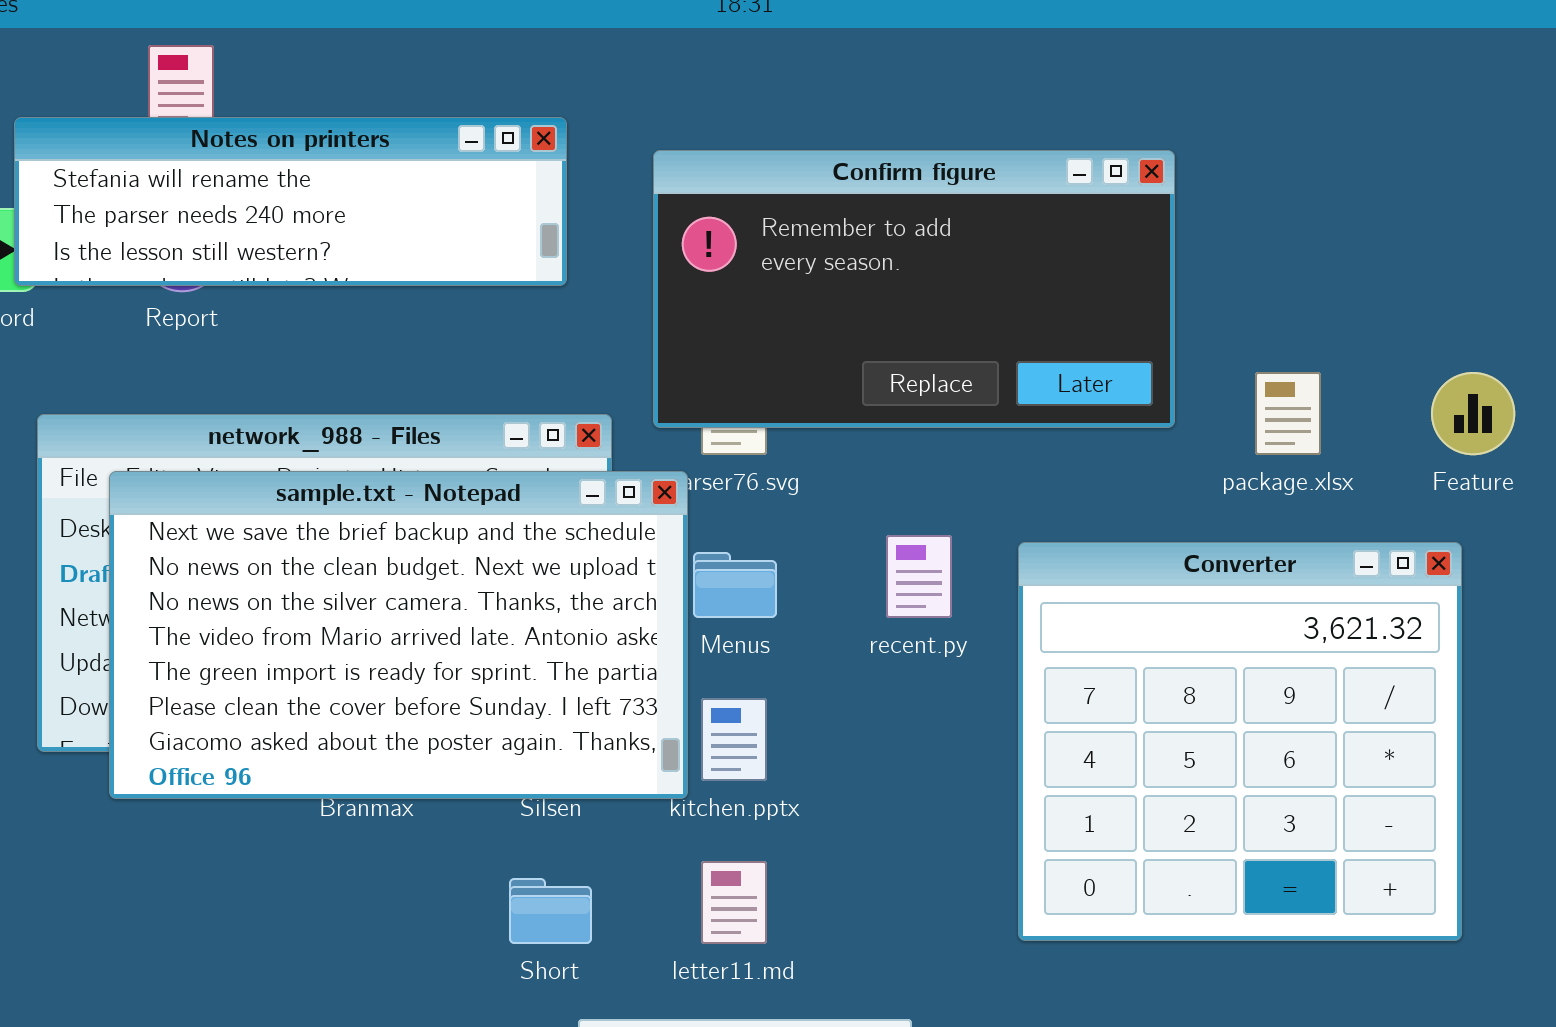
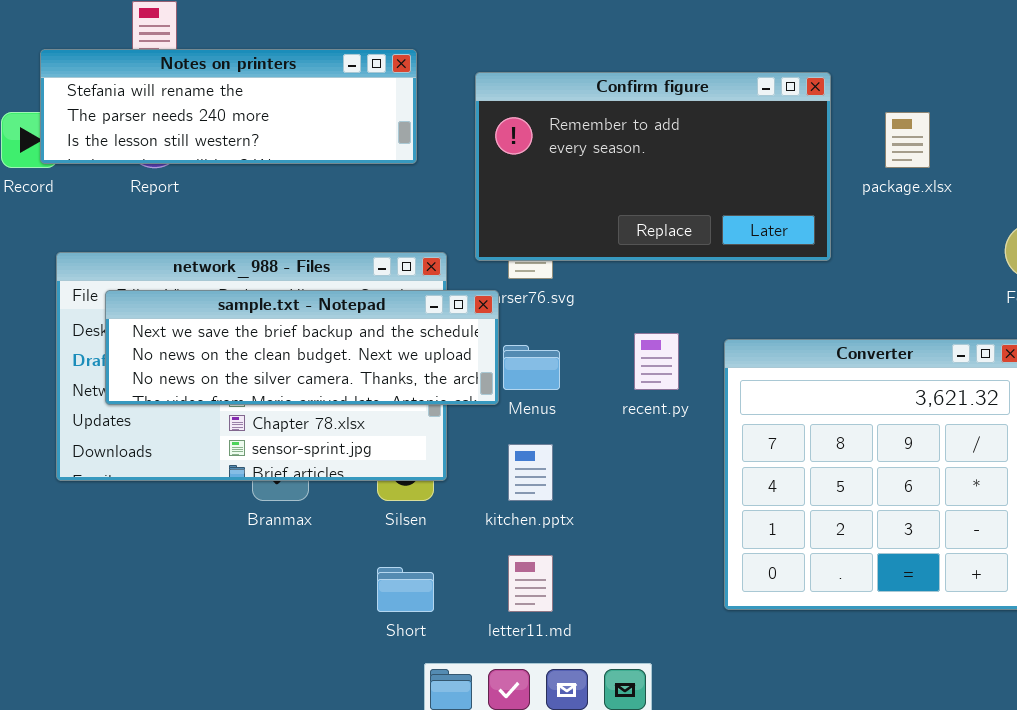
package.xlsx: [1255,372,1321,455] -> [885,112,930,168], moved
sample.txt - Notepad: [109,471,688,799] -> [105,290,499,405], resized

